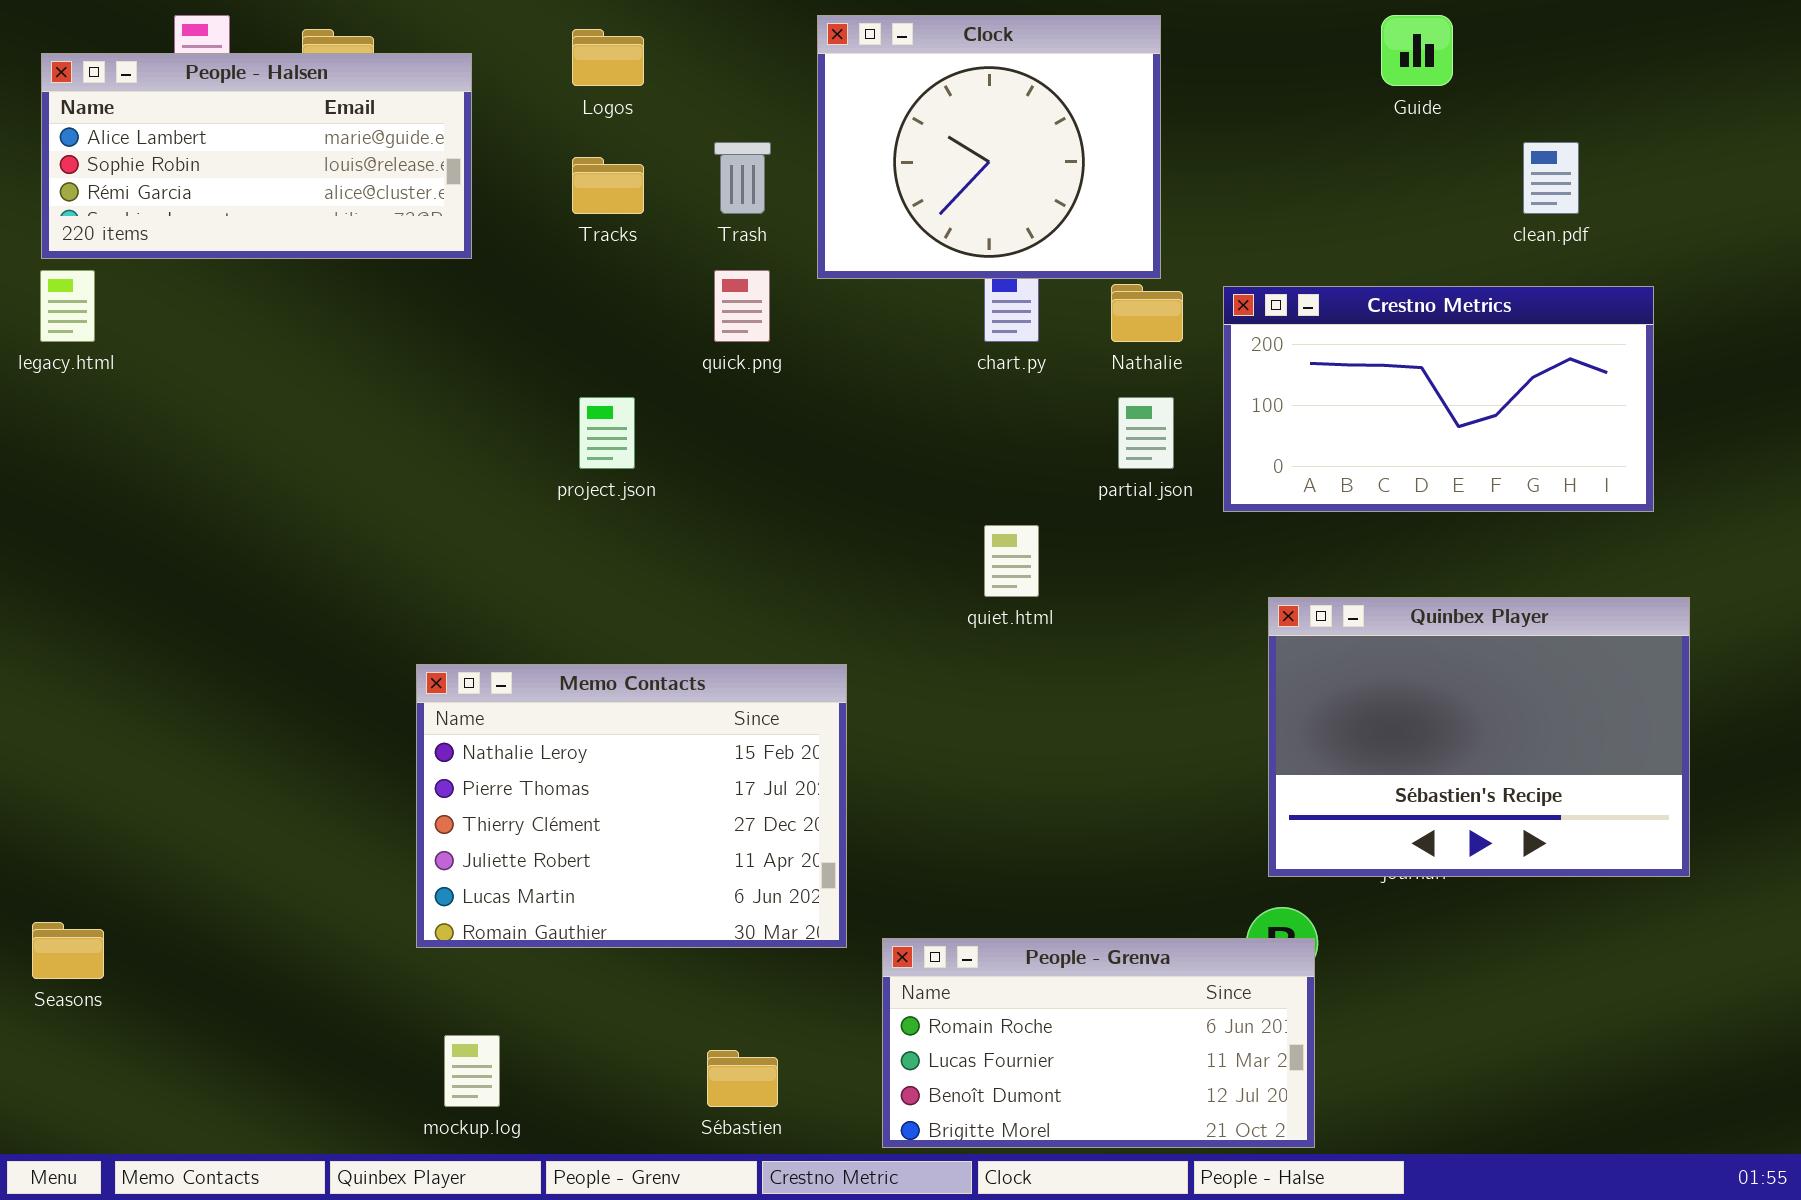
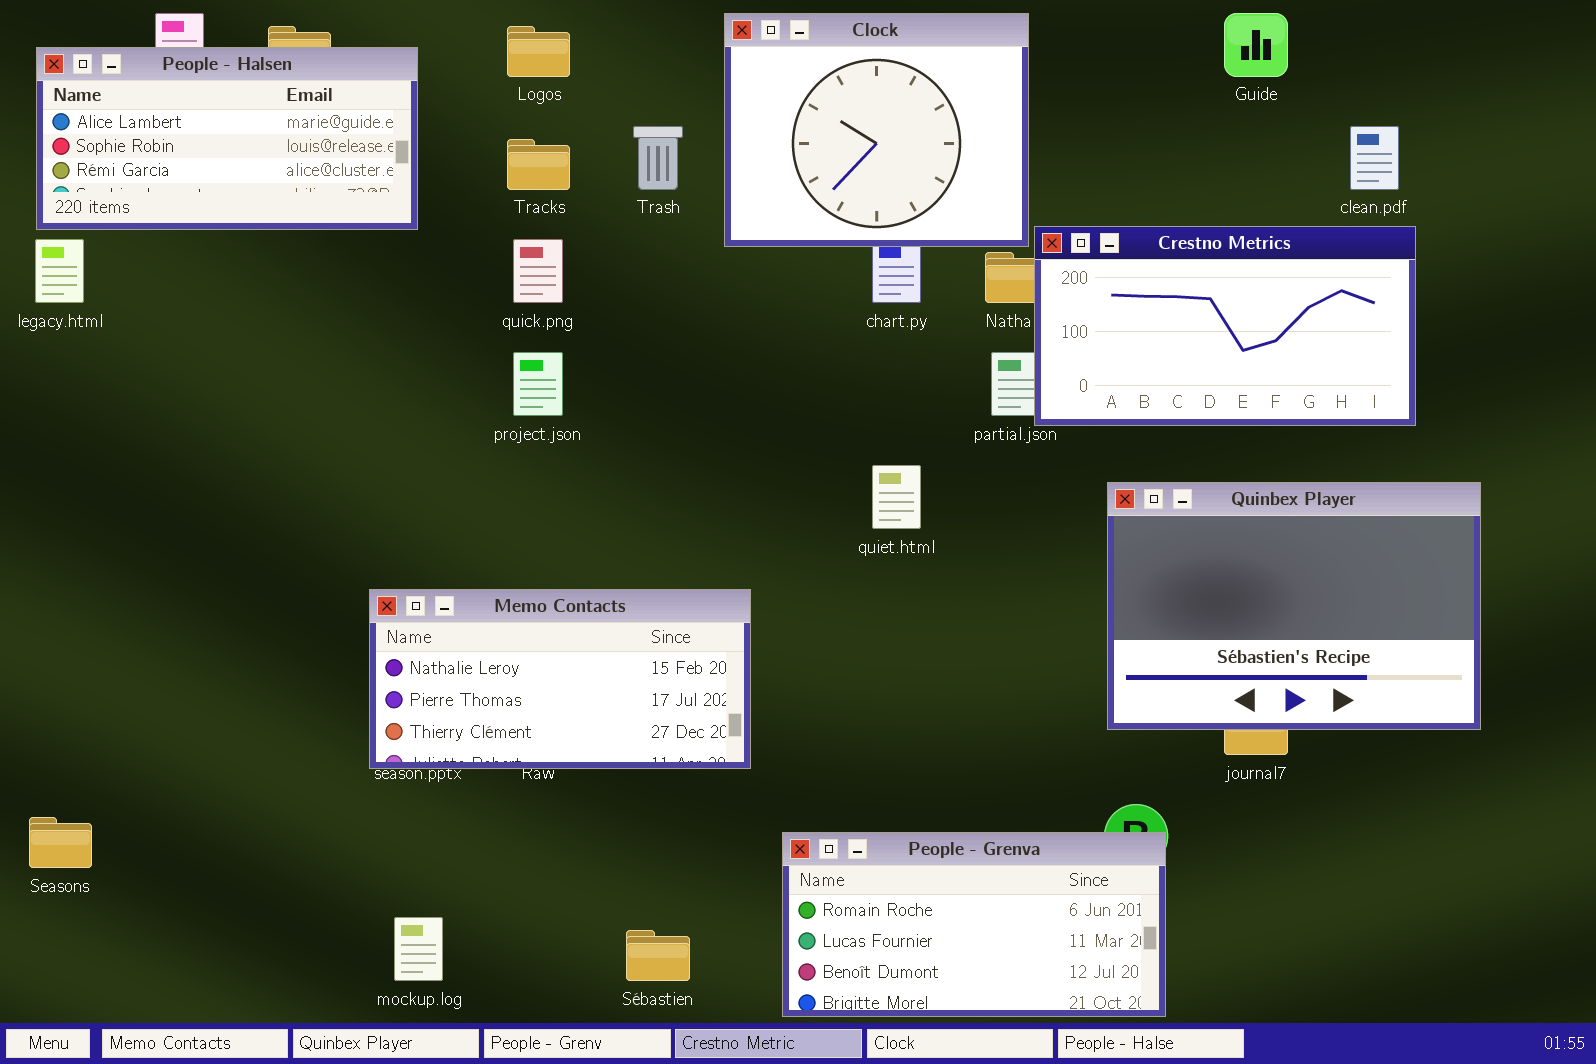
quick.png: [714,270,770,342] -> [513,239,563,303], moved
Crestno Metrics: [1223,286,1654,512] -> [1034,226,1416,426], moved
Quinbex Player: [1268,597,1690,877] -> [1107,482,1481,730], moved
Memo Contacts: [416,664,847,948] -> [369,589,751,769], resized

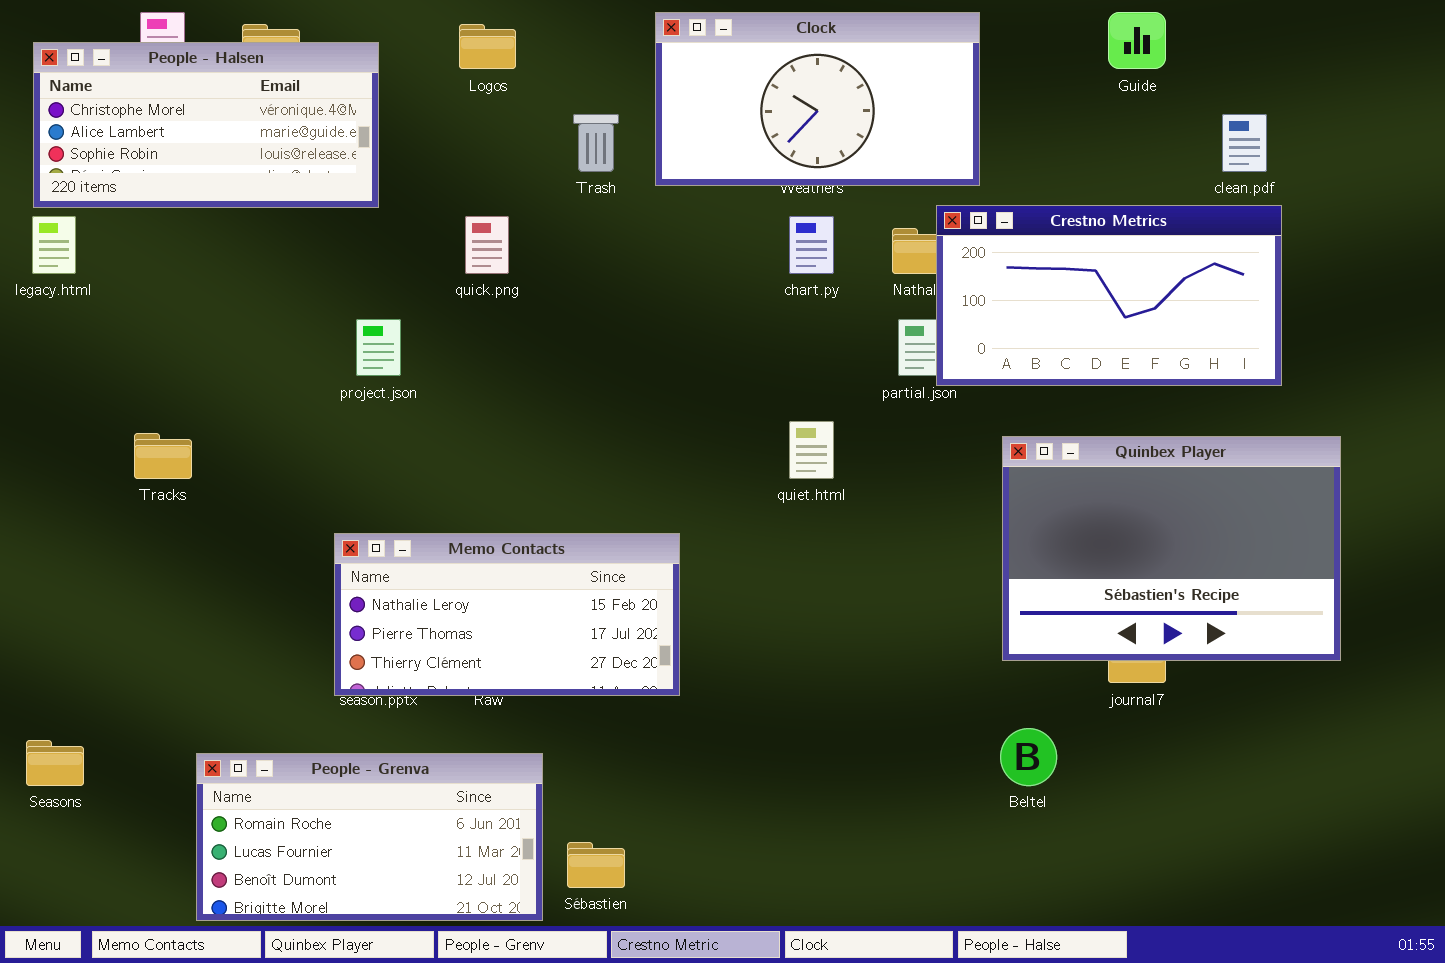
Clock: [724,13,1029,247] -> [655,12,980,186], resized
People - Halsen: [36,47,418,230] -> [33,42,379,208], scrolled up 1 row
Tracks: [507,139,570,190] -> [134,433,192,479], moved
project.json: [513,352,563,416] -> [356,319,401,376], moved
People - Grenva: [782,832,1166,1017] -> [196,753,543,921], moved

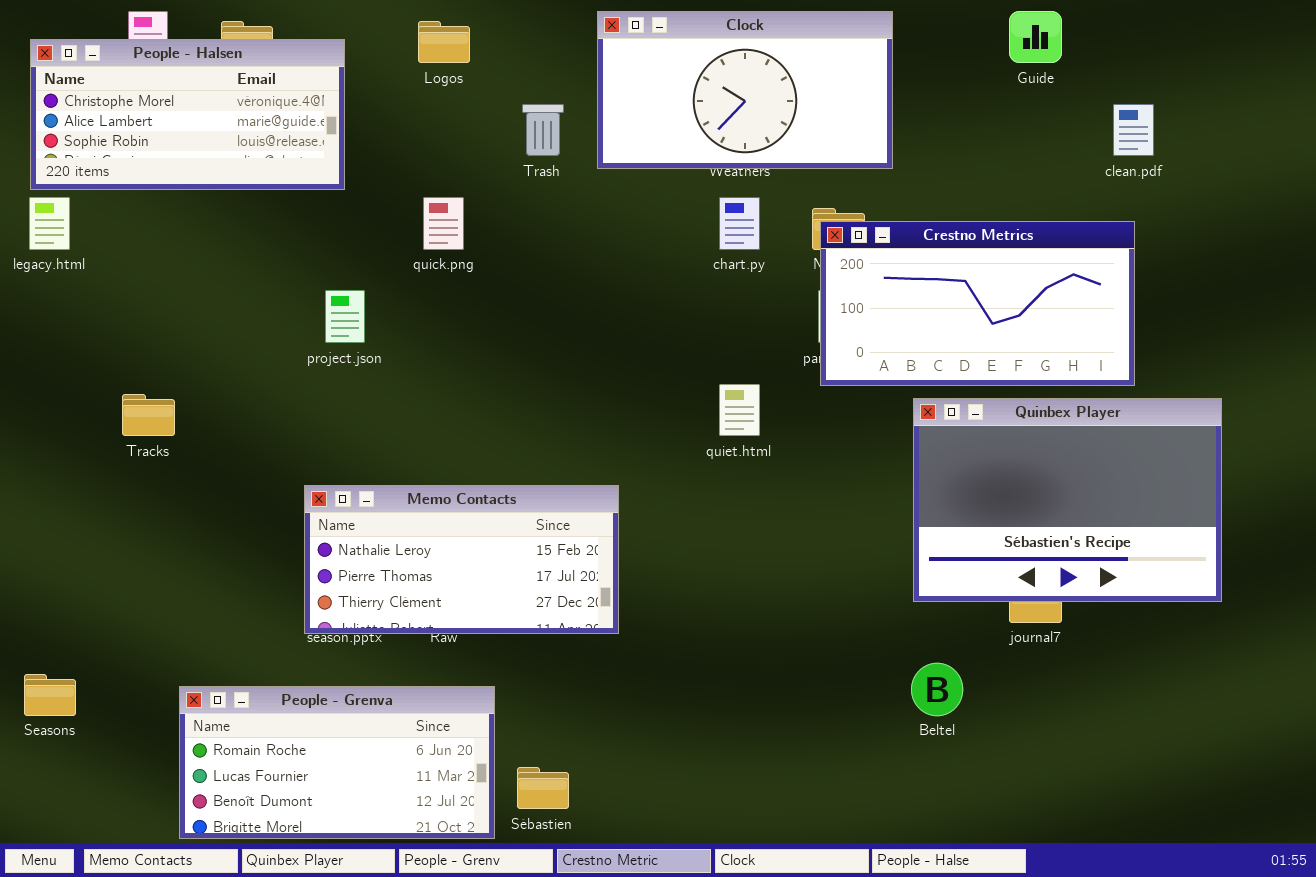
Crestno Metrics: [936,205,1282,386] -> [820,221,1135,386], moved

